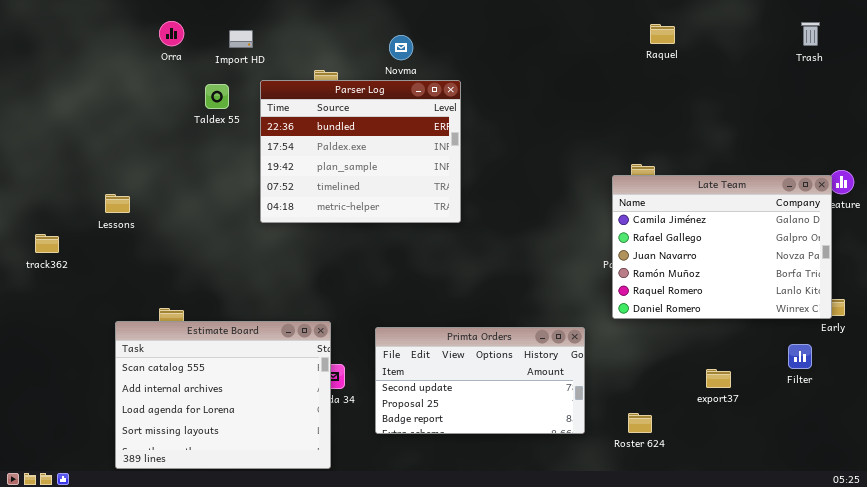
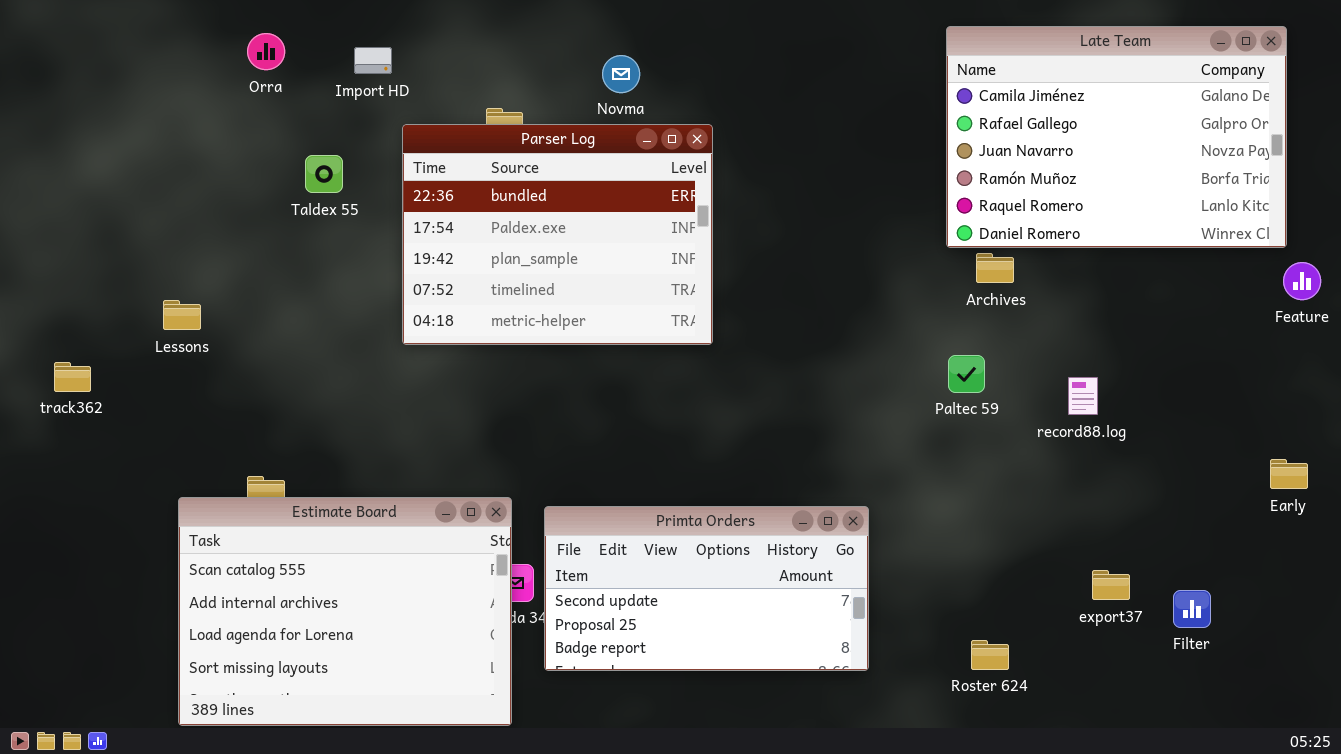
Taldex 55: [205,84,229,109] -> [305,155,343,193], moved
Late Team: [612,175,832,319] -> [946,26,1287,248], moved
Primta Orders: [375,327,585,434] -> [544,506,869,671], moved
Filter: [788,344,812,369] -> [1173,590,1211,628], moved

